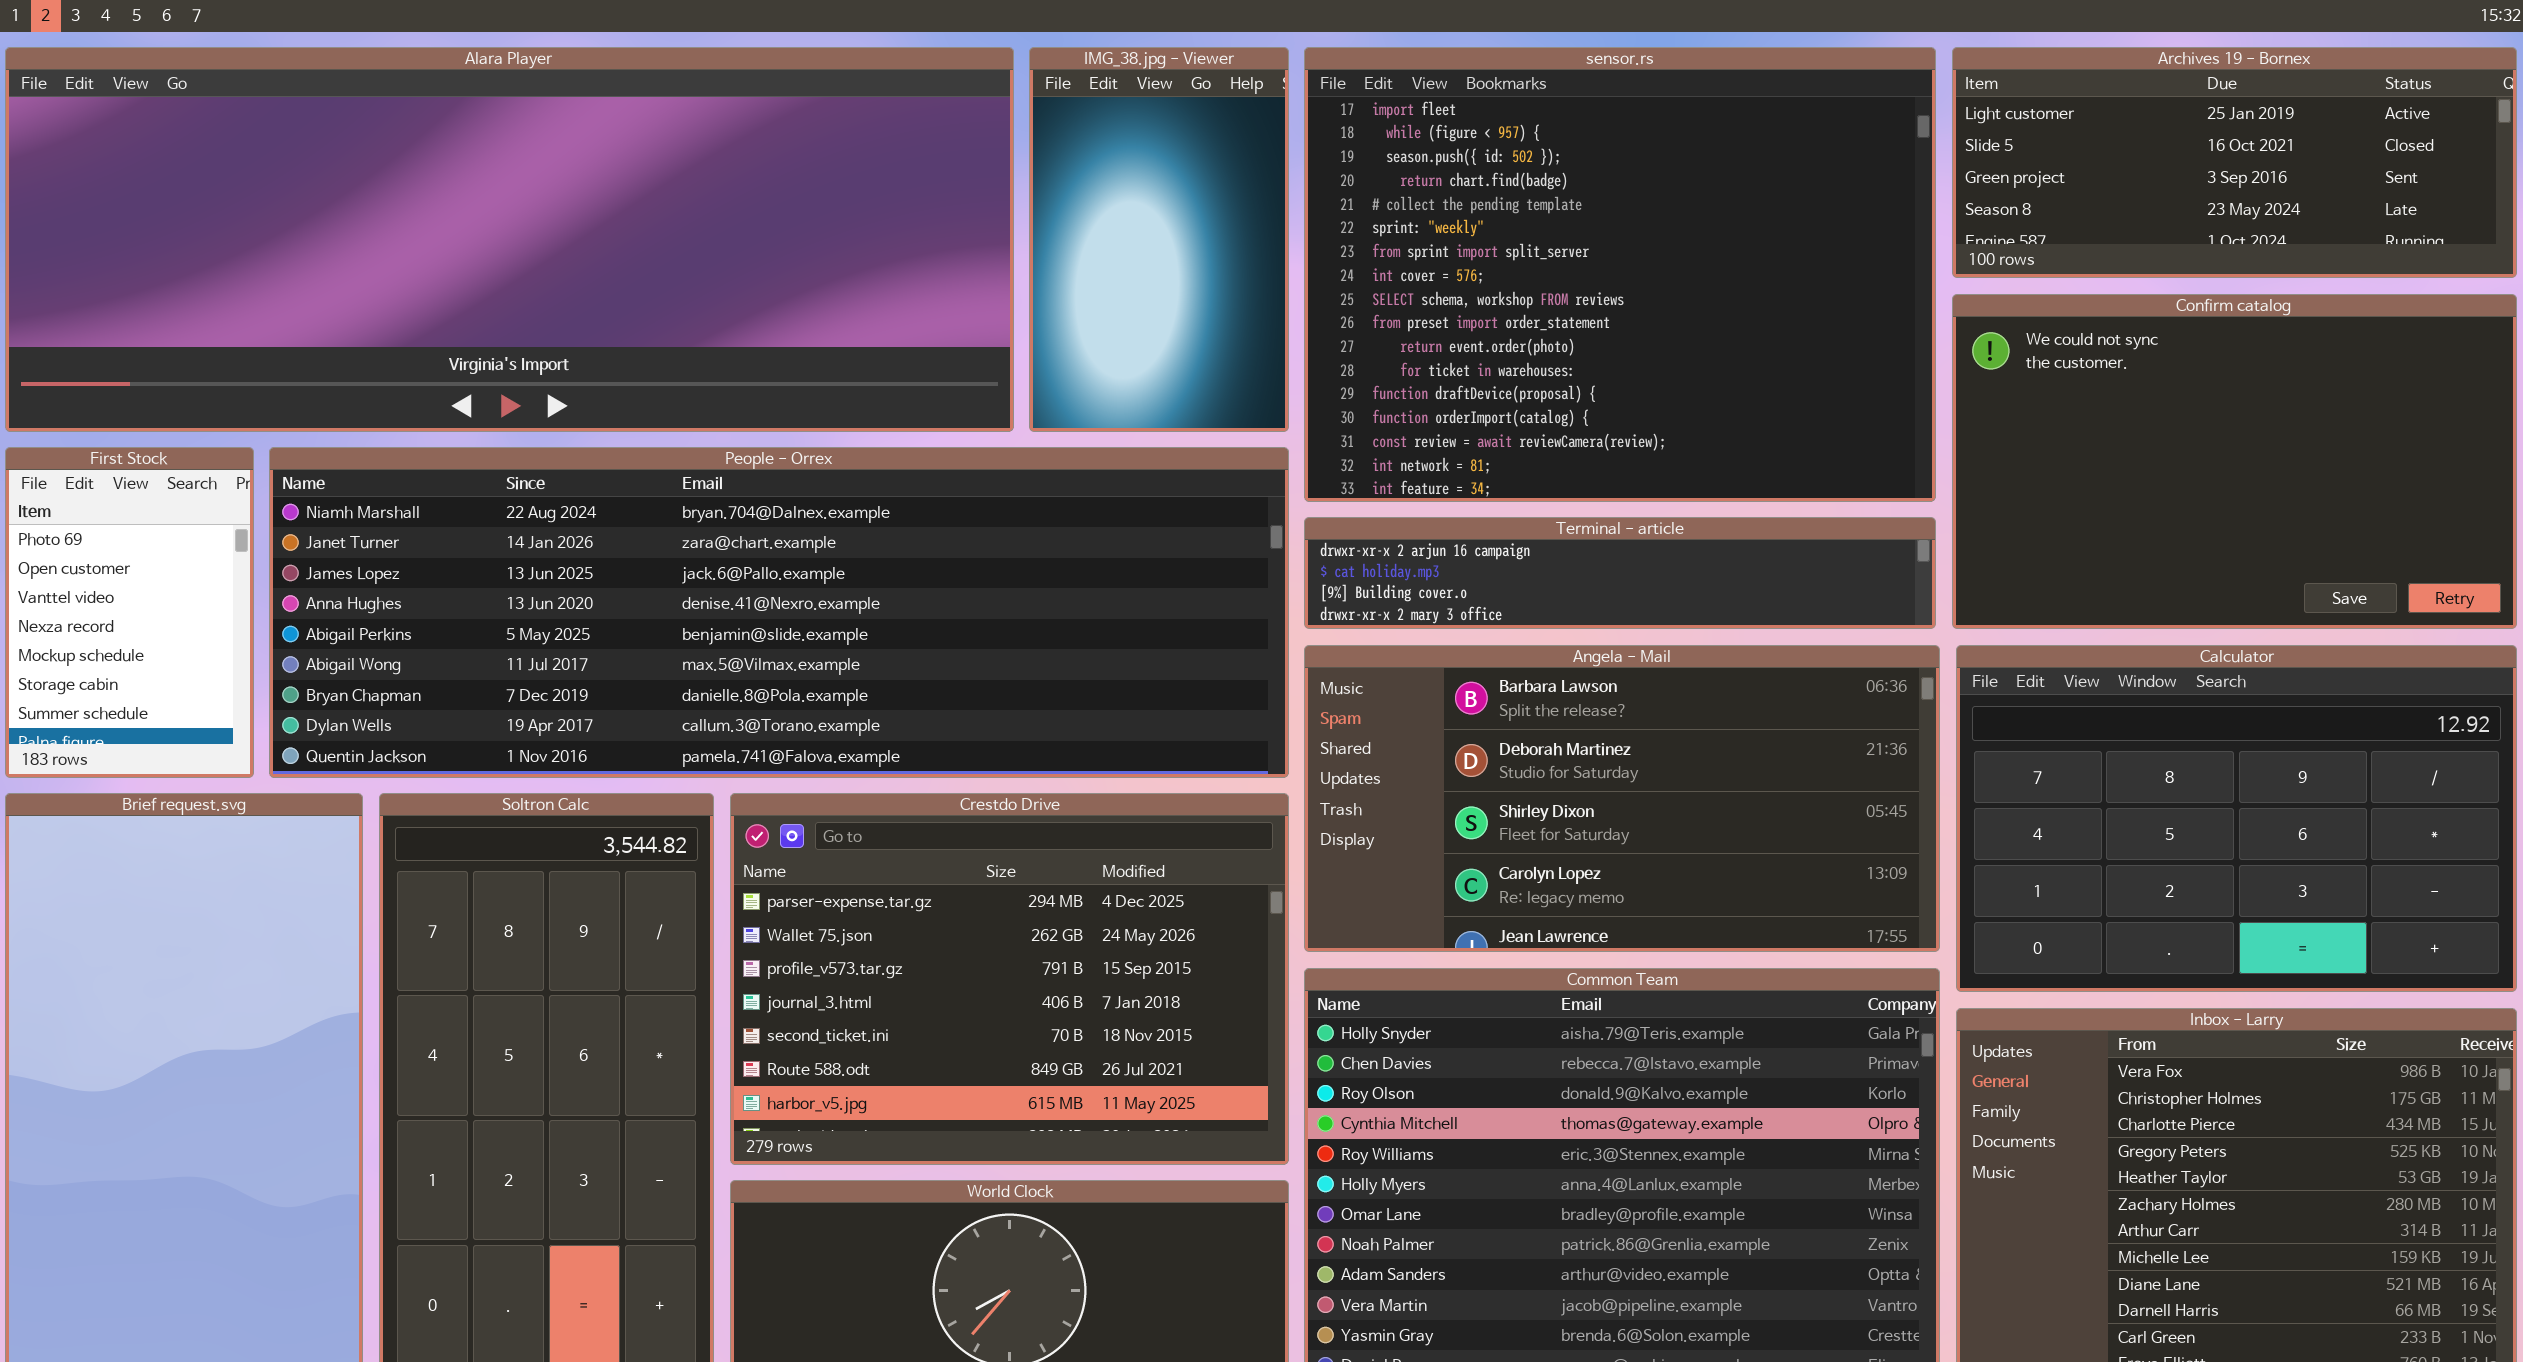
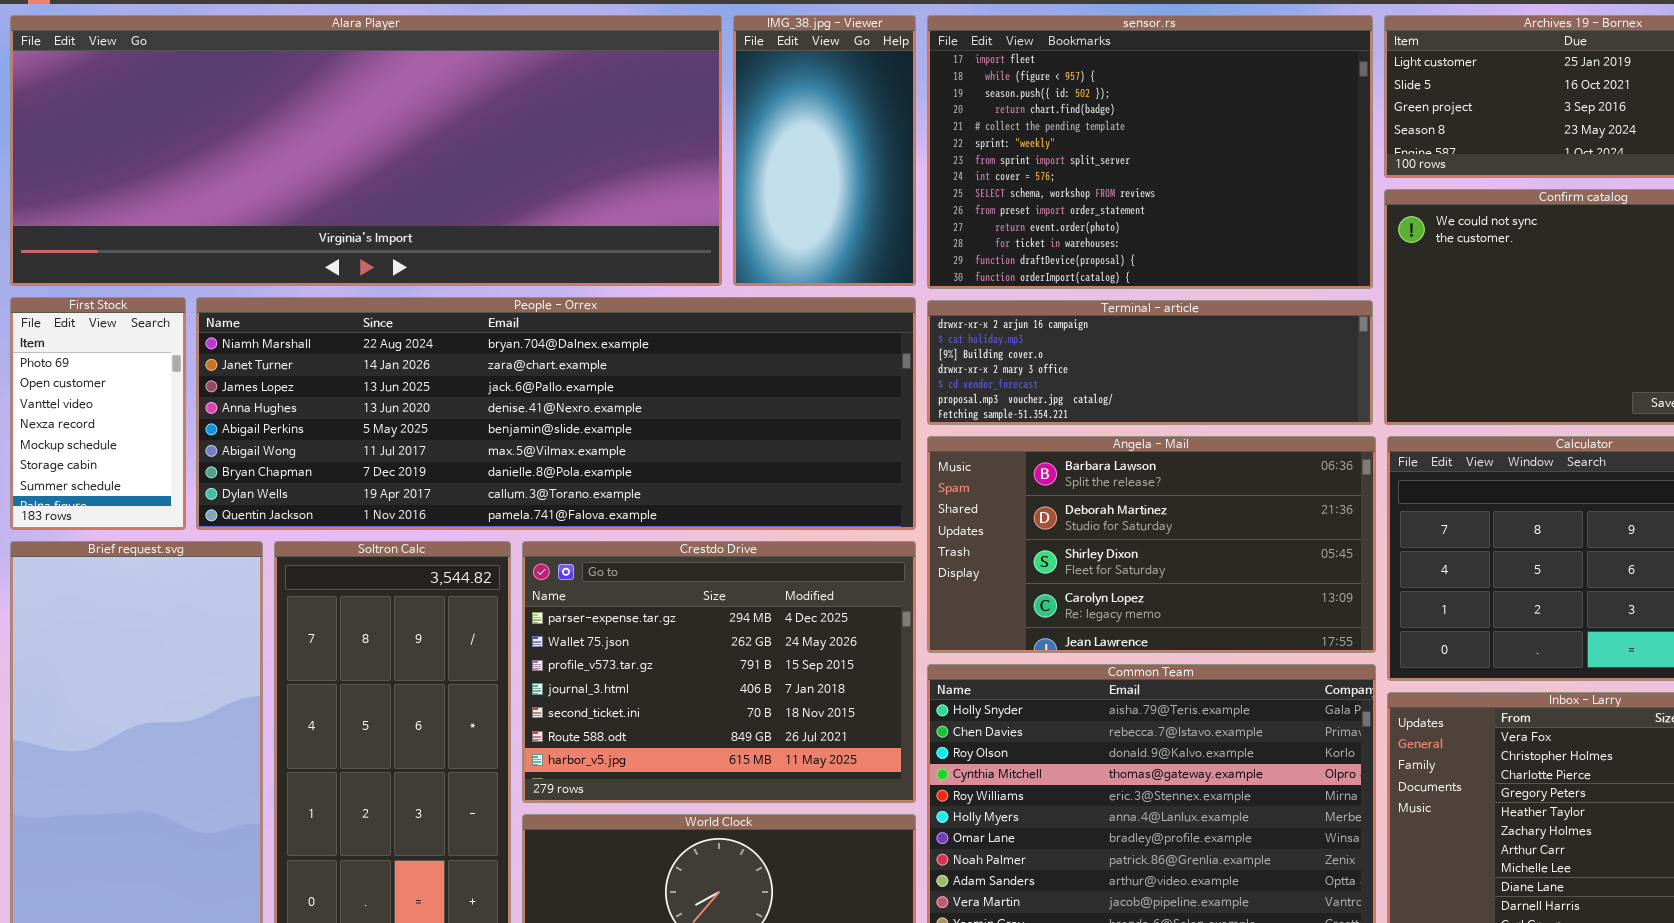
sensor.rs: [1304,47,1936,502] -> [927,15,1373,289], resized
Terminal - article: [1304,517,1936,629] -> [927,300,1373,425], resized

